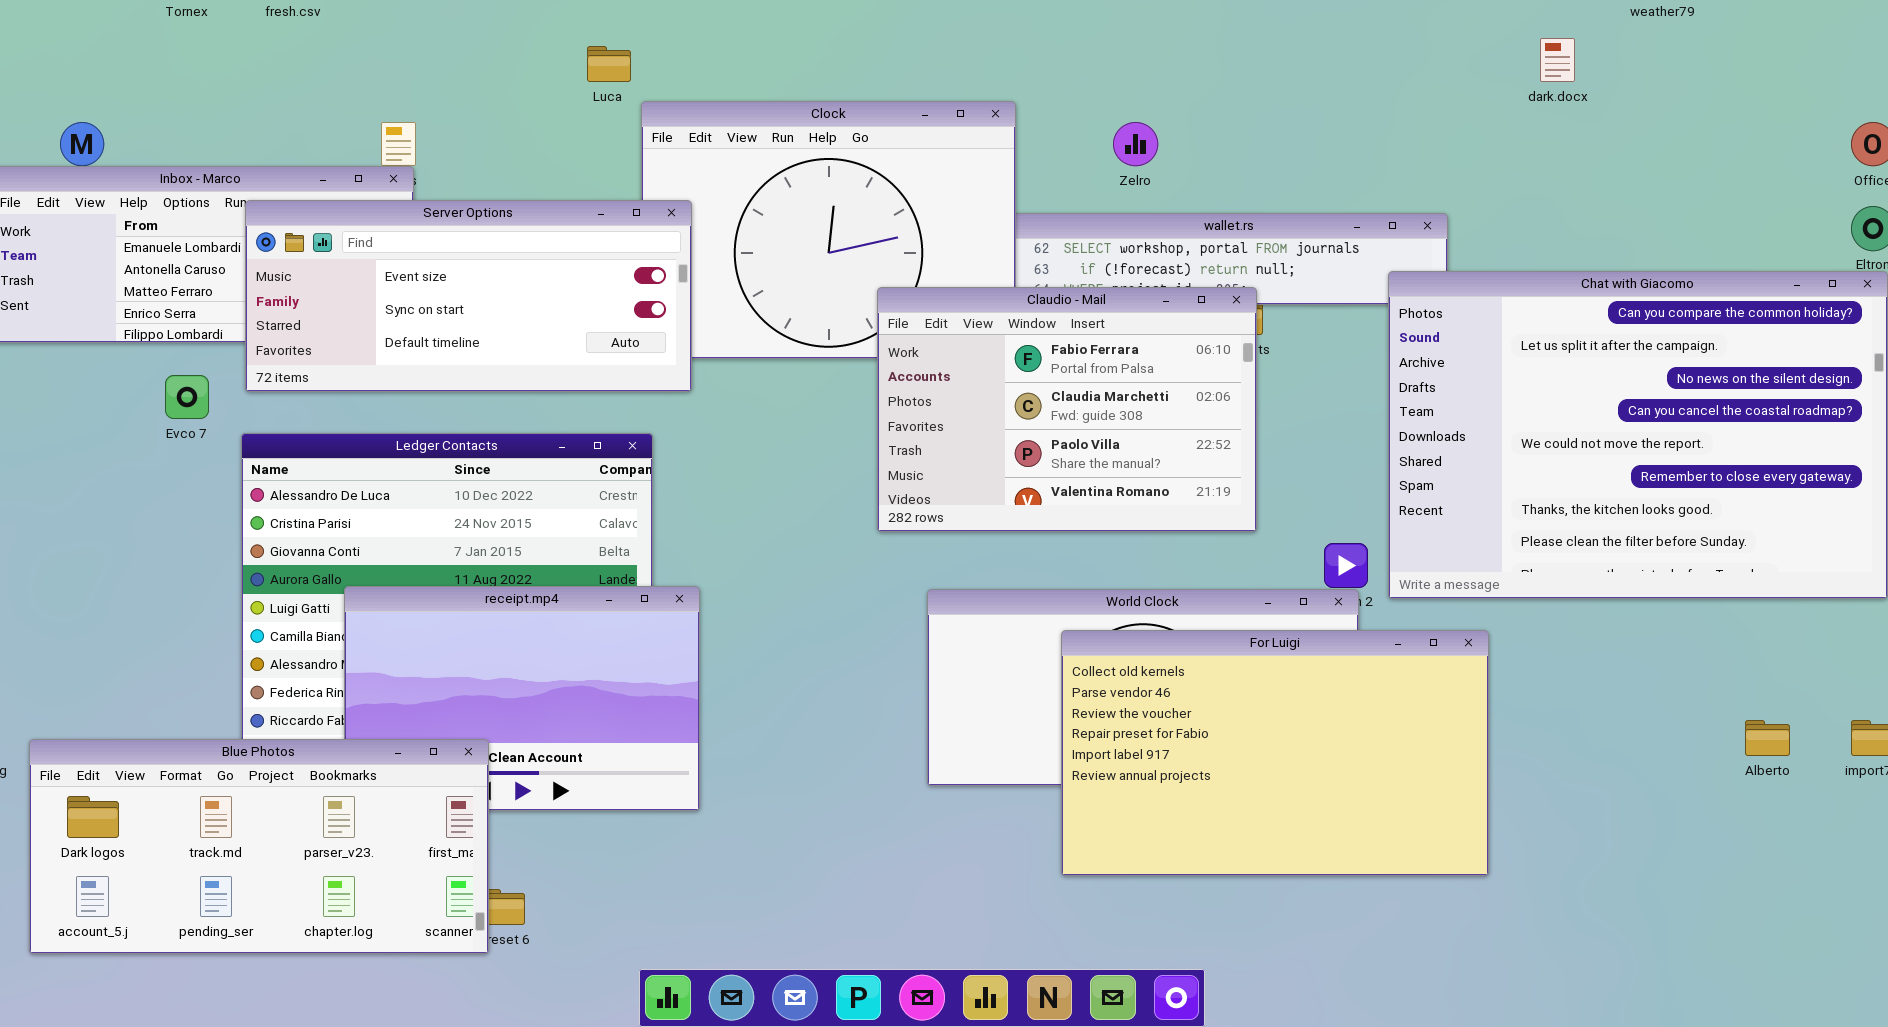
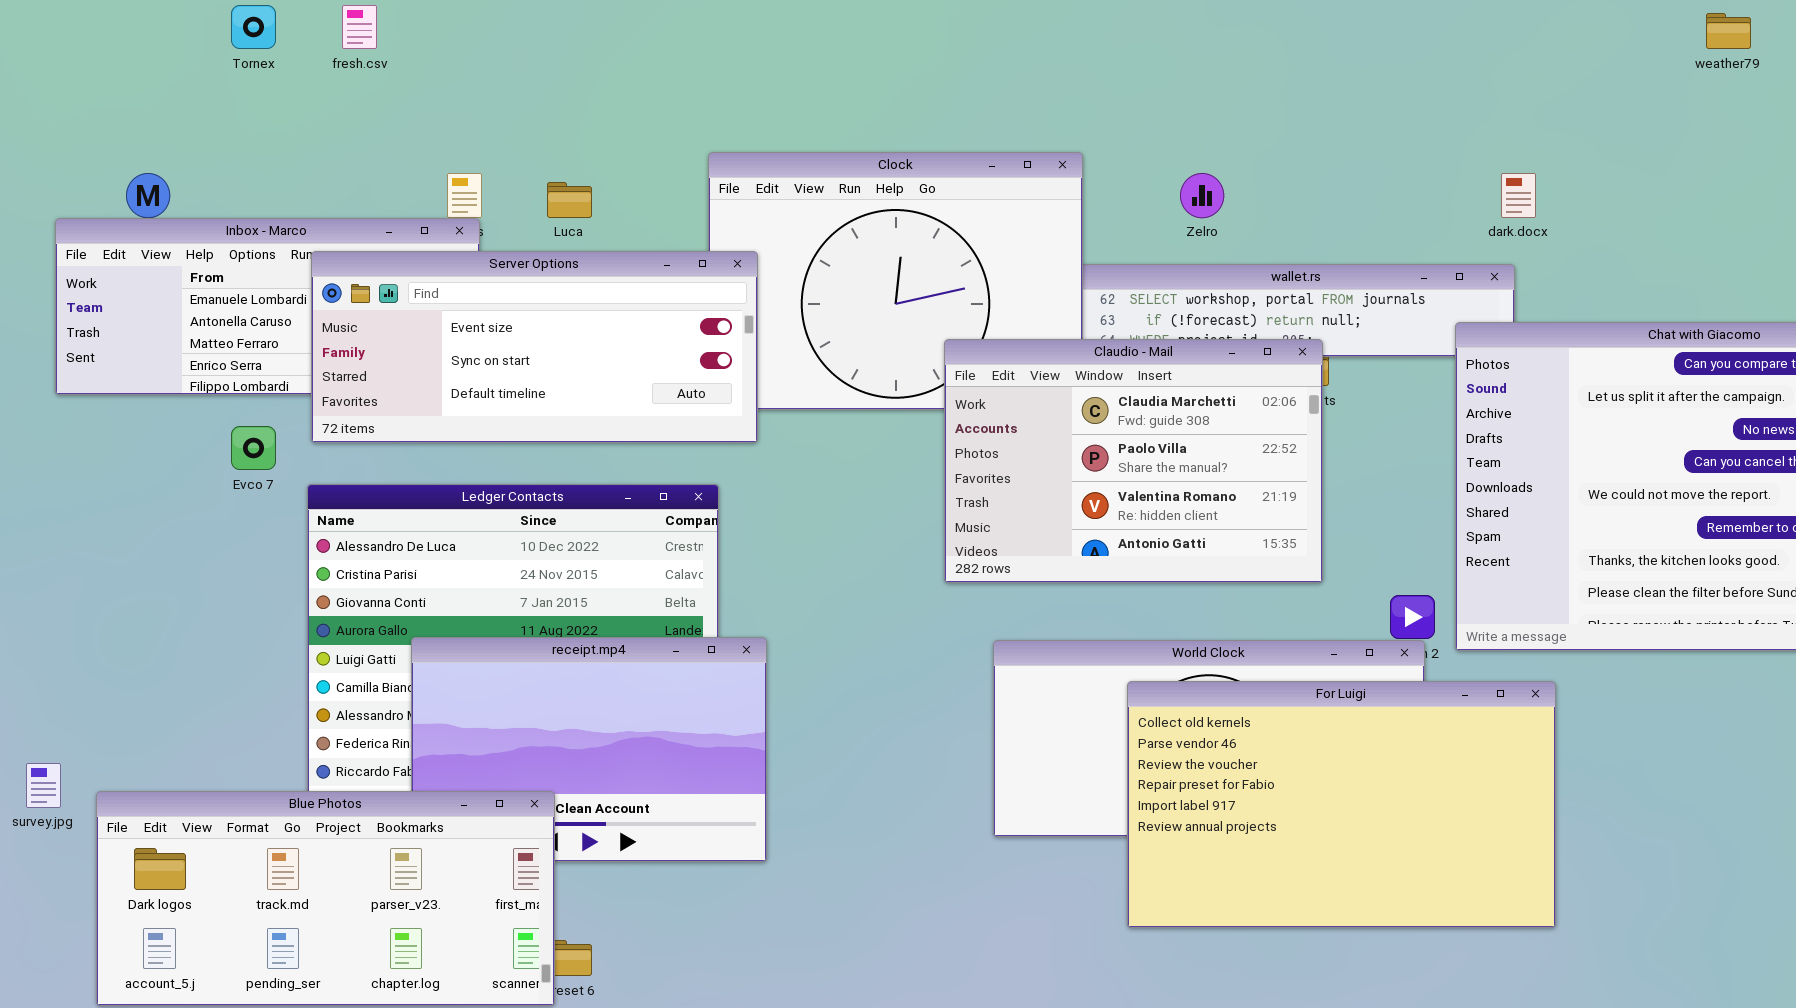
dark.docx: [1540,38,1575,82] -> [1501,173,1536,218], moved
Luca: [587,46,631,82] -> [547,182,592,218], moved
Claudio - Mail: [877,287,1257,532] -> [944,339,1323,583], scrolled down 1 row

